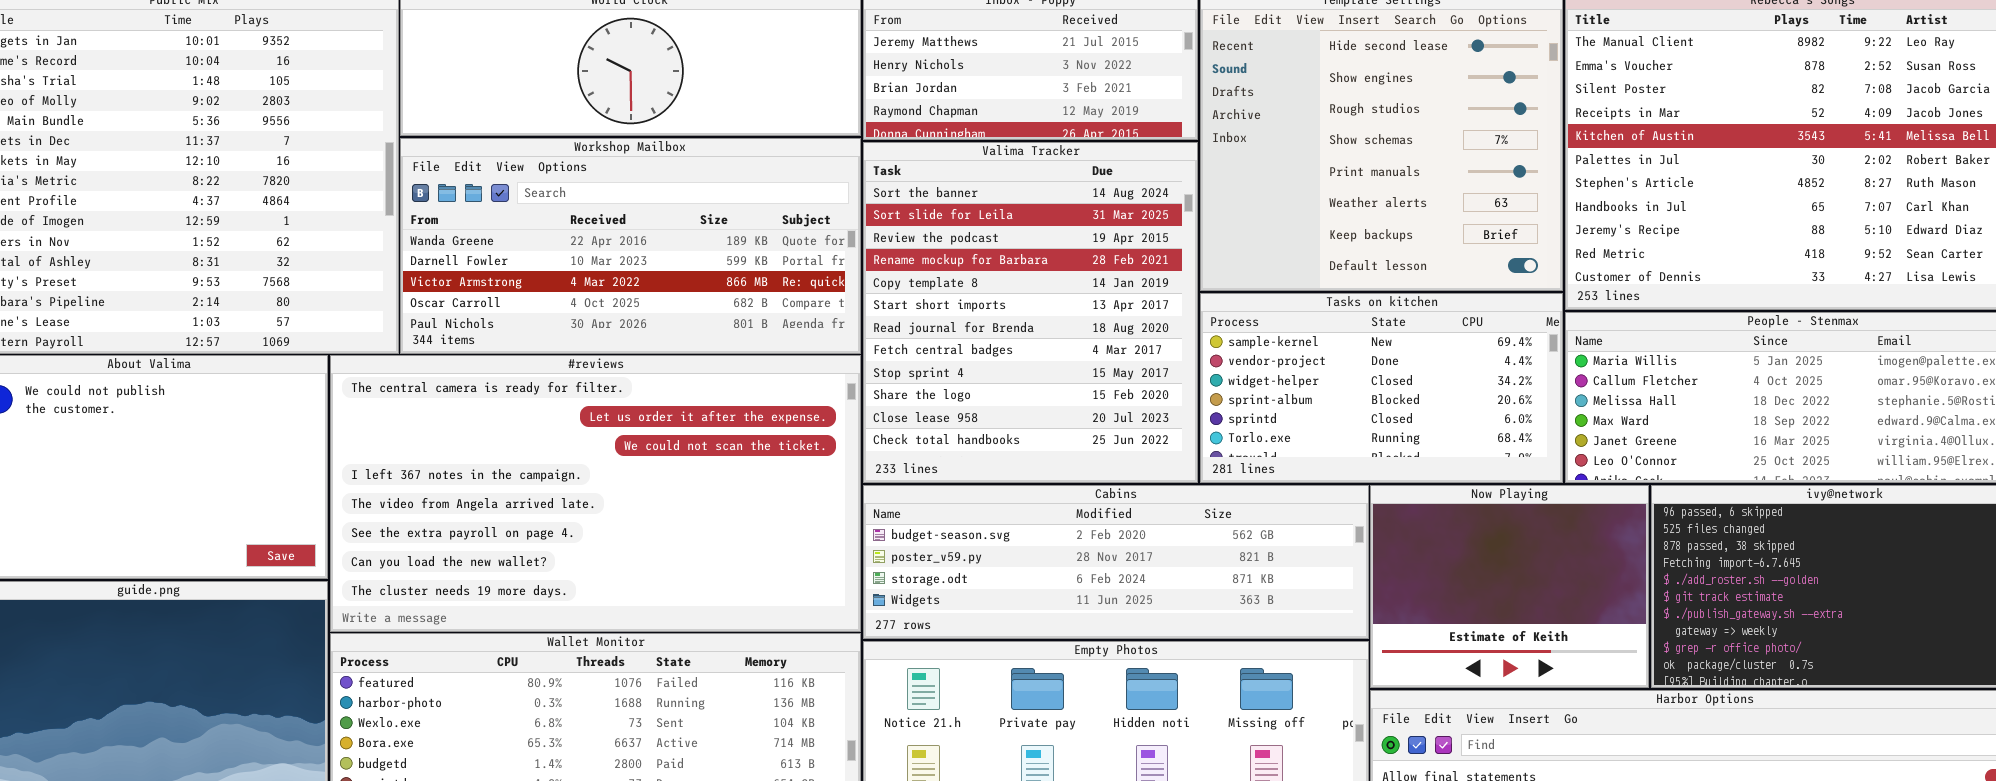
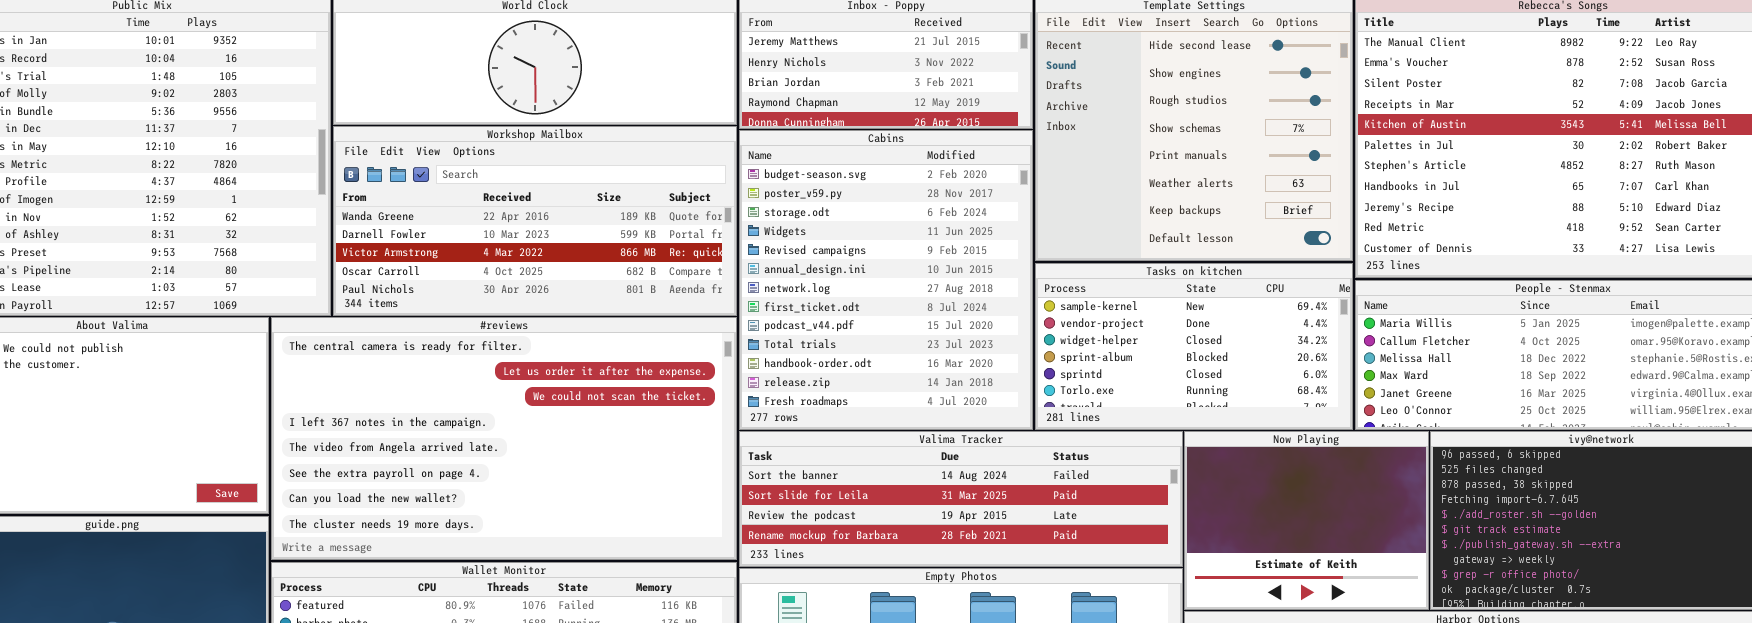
Valima Tracker: [863,142,1198,483] -> [739,431,1183,567], moved, resized
Cabins: [863,485,1369,639] -> [739,130,1033,430], moved, resized

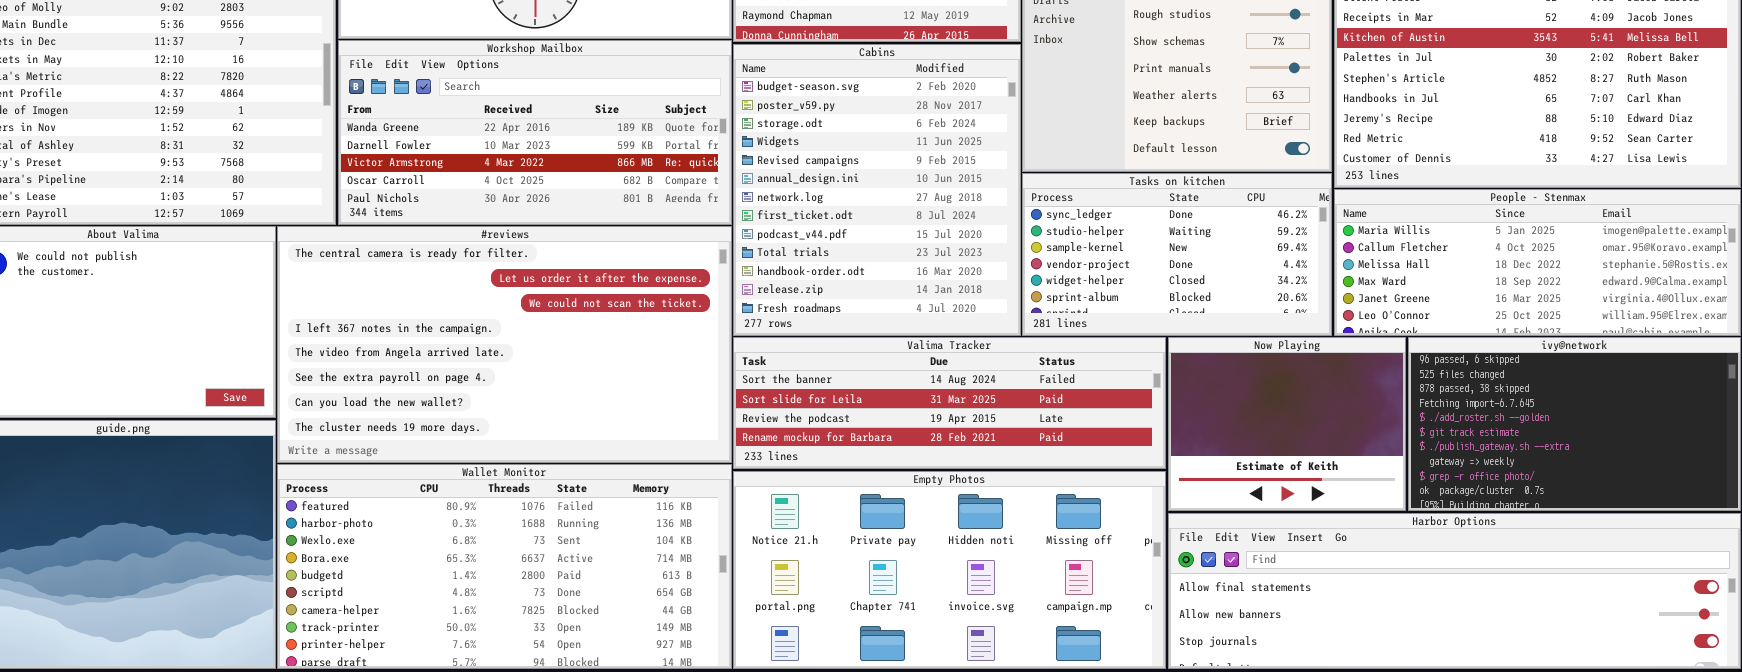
Tasks on kitchen: [1035,263,1353,430] -> [1022,173,1332,336], scrolled up 2 rows

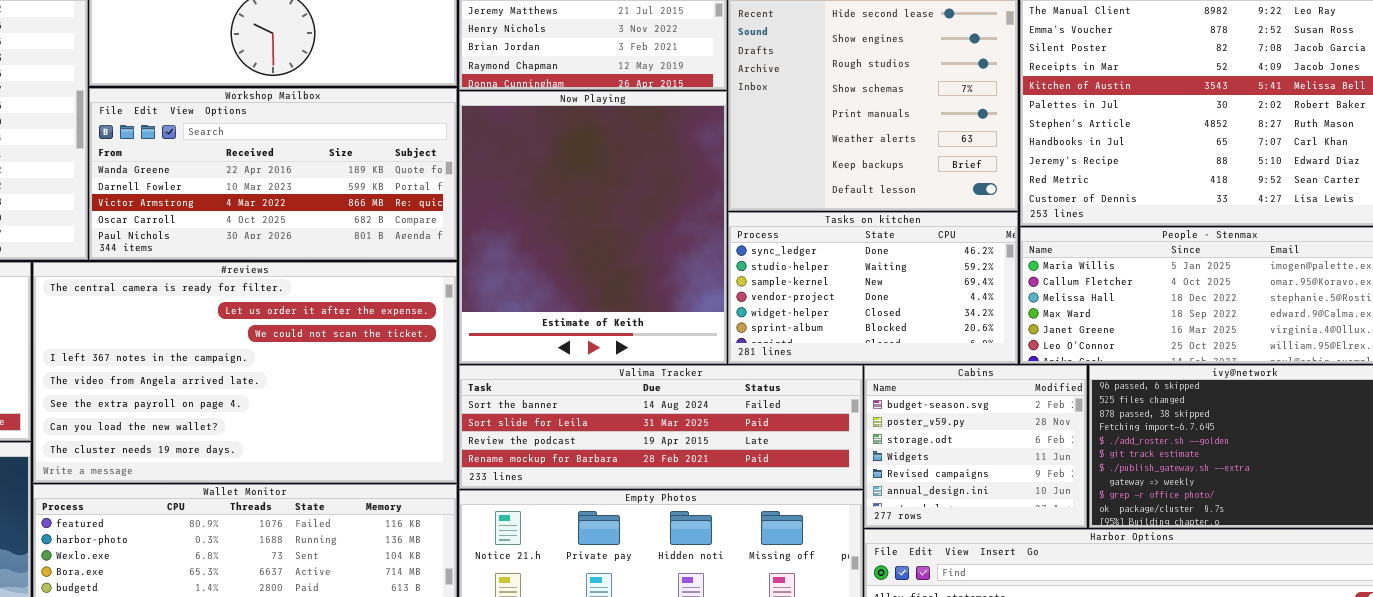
Cabins: [733,44,1021,336] -> [864,365,1087,528], moved, resized
Now Playing: [1168,337,1406,511] -> [459,91,727,364], moved, resized

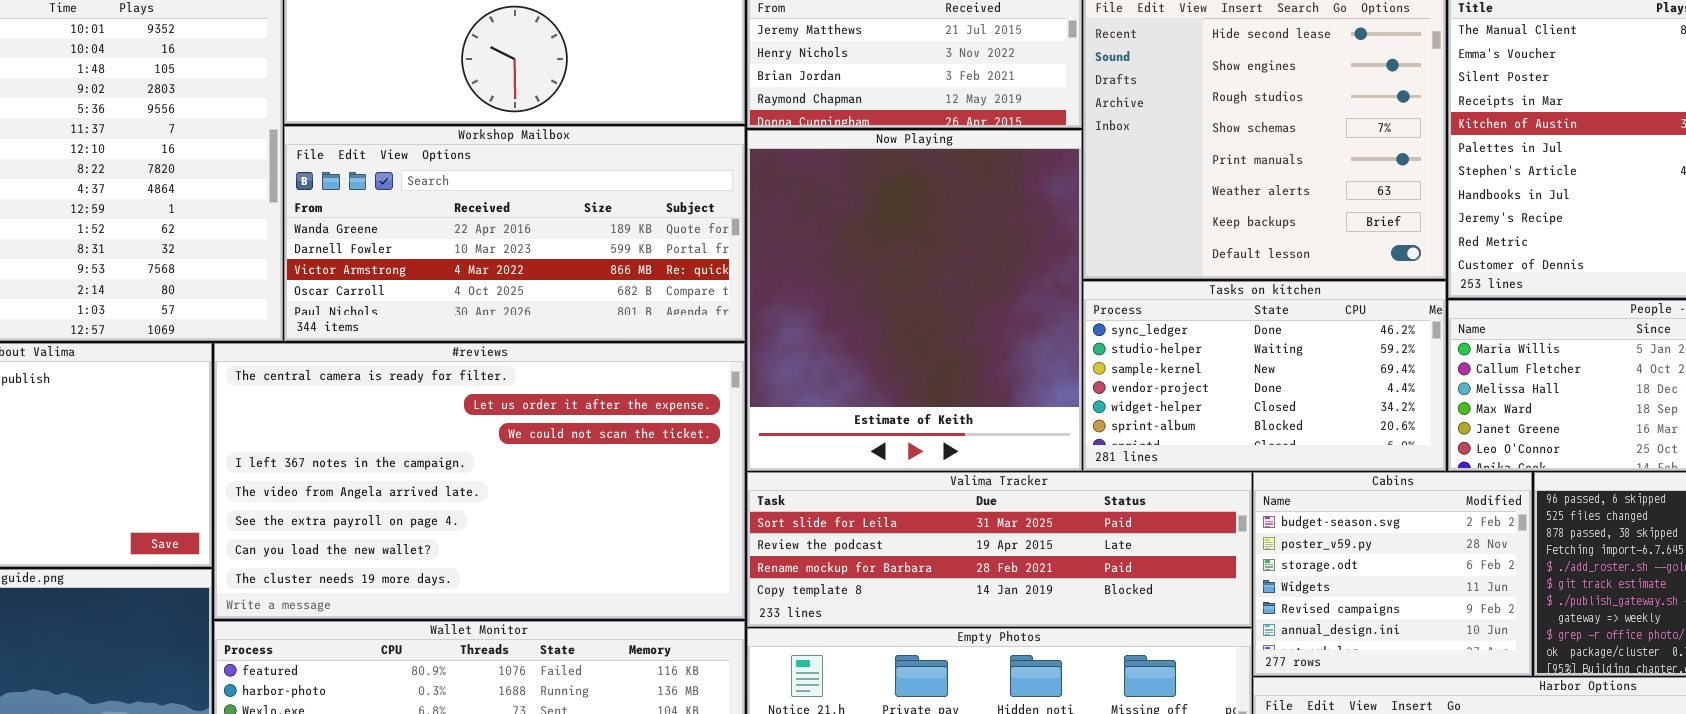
Valima Tracker: [459,365,863,489] -> [747,472,1252,627], scrolled down 1 row

